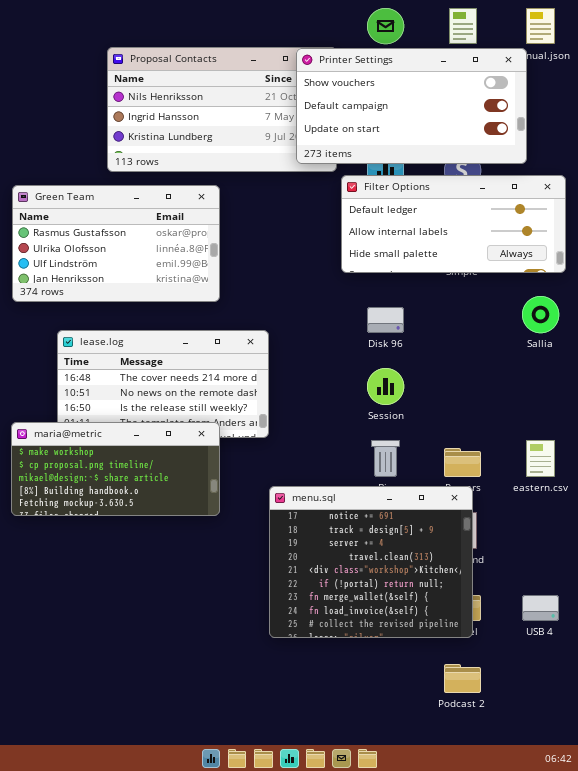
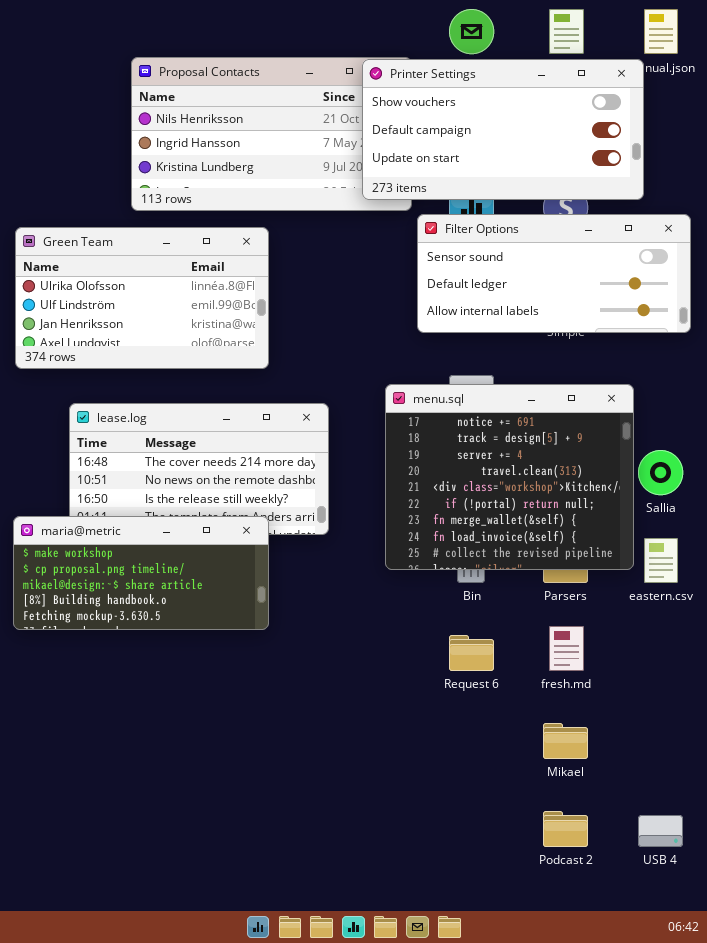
Filter Options: [341,175,566,273] -> [417,214,691,333], scrolled up 1 row
Green Team: [12,185,220,302] -> [15,227,269,369], scrolled down 1 row
Sallia: [522,296,559,333] -> [638,450,683,495], moved
menu.sql: [269,486,473,638] -> [385,384,634,570], moved
USB 4: [522,595,559,621] -> [638,815,683,847], moved

